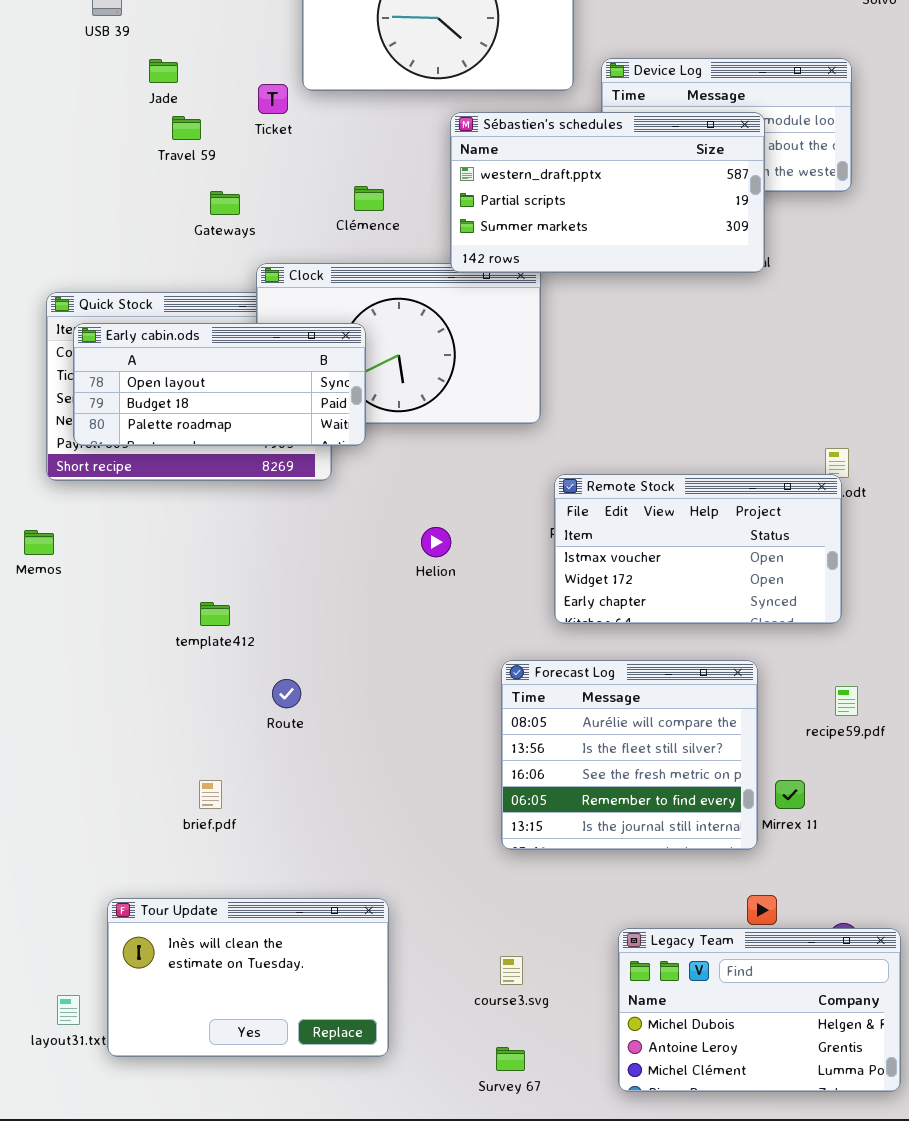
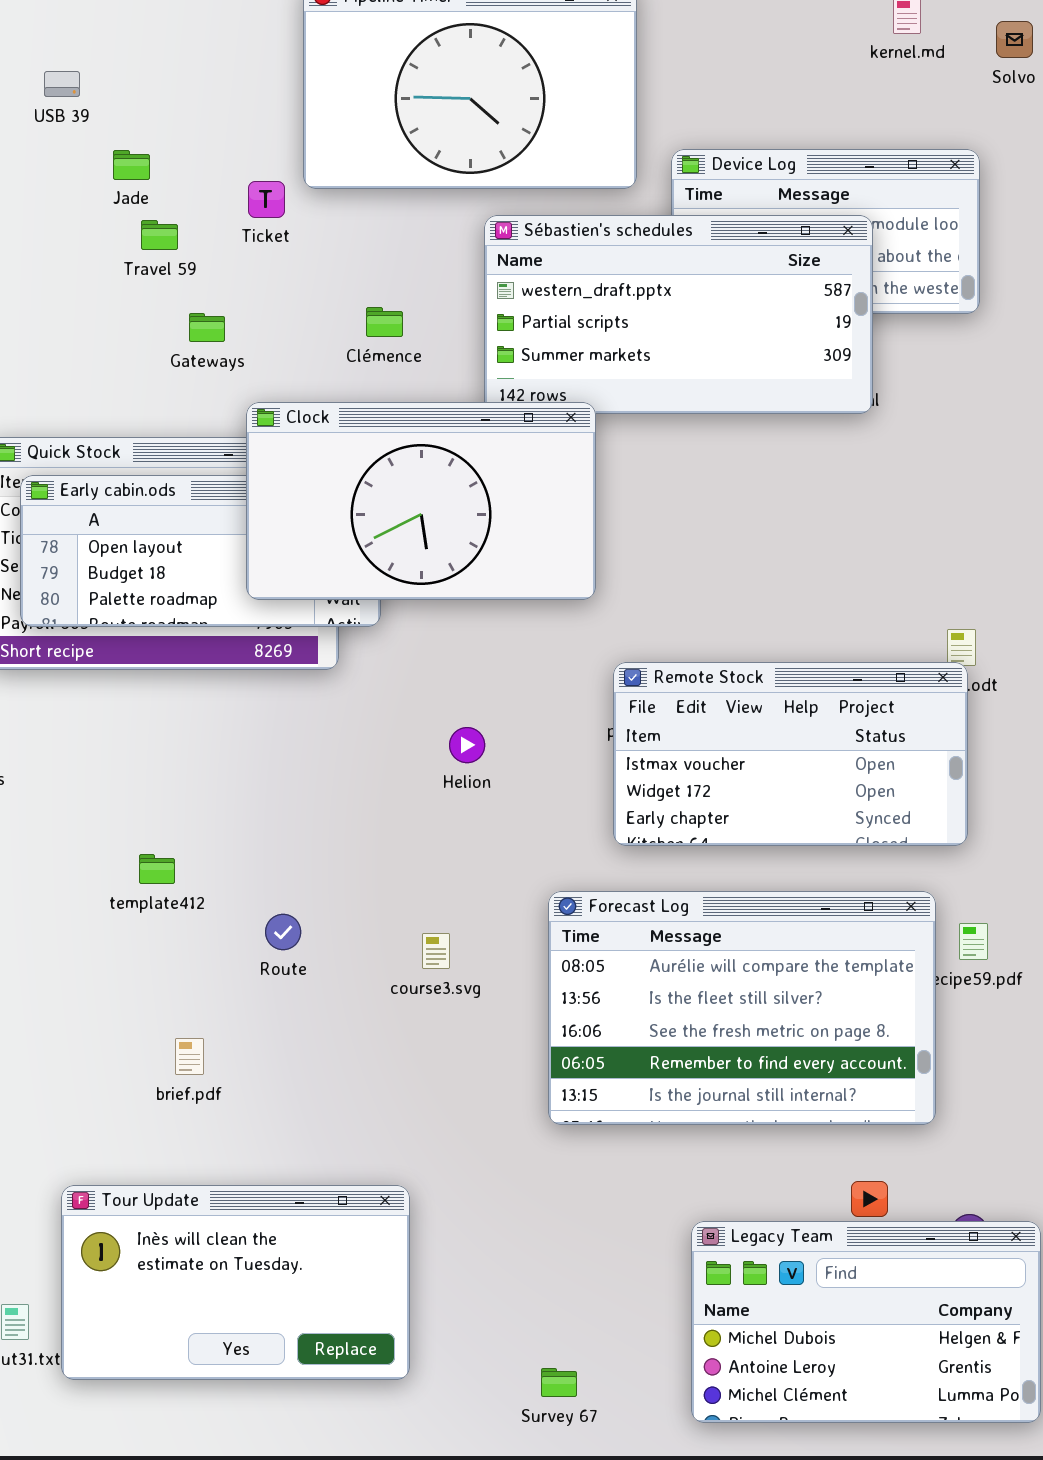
Clock: [256,263,541,424] -> [246,402,596,600], raised
template412: [200,602,230,626] -> [139,854,175,884], moved
Forecast Log: [501,660,758,850] -> [548,891,936,1125], resized
course3.svg: [500,956,523,985] -> [422,933,450,969], moved

